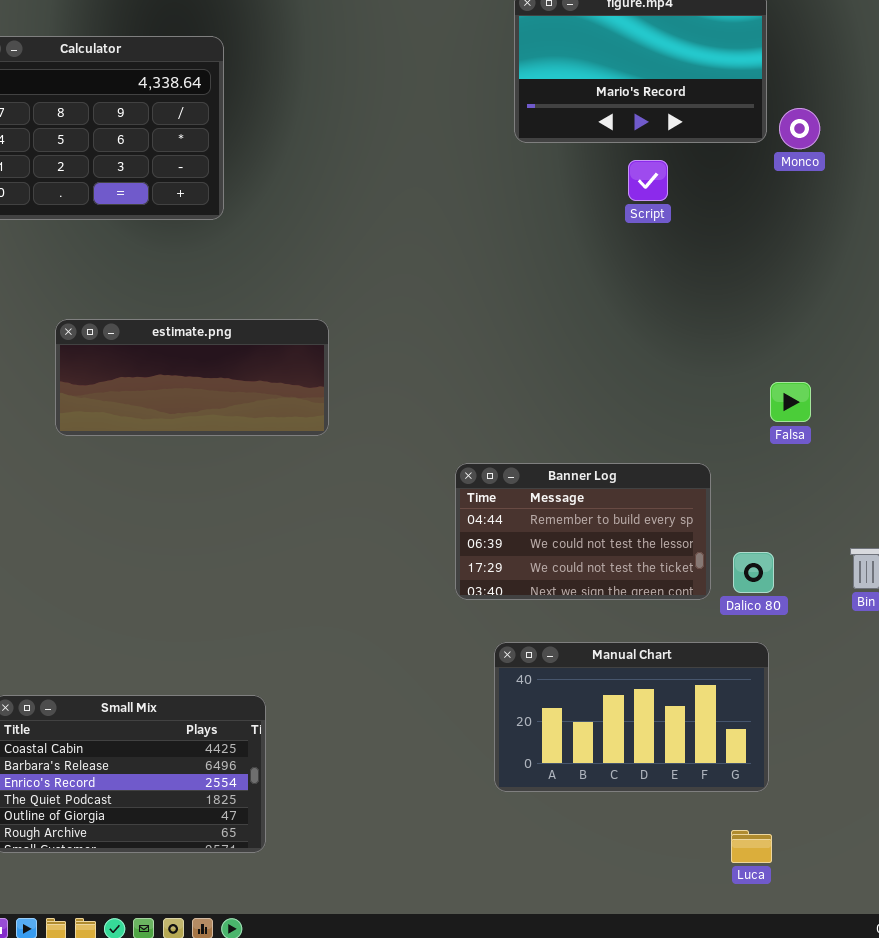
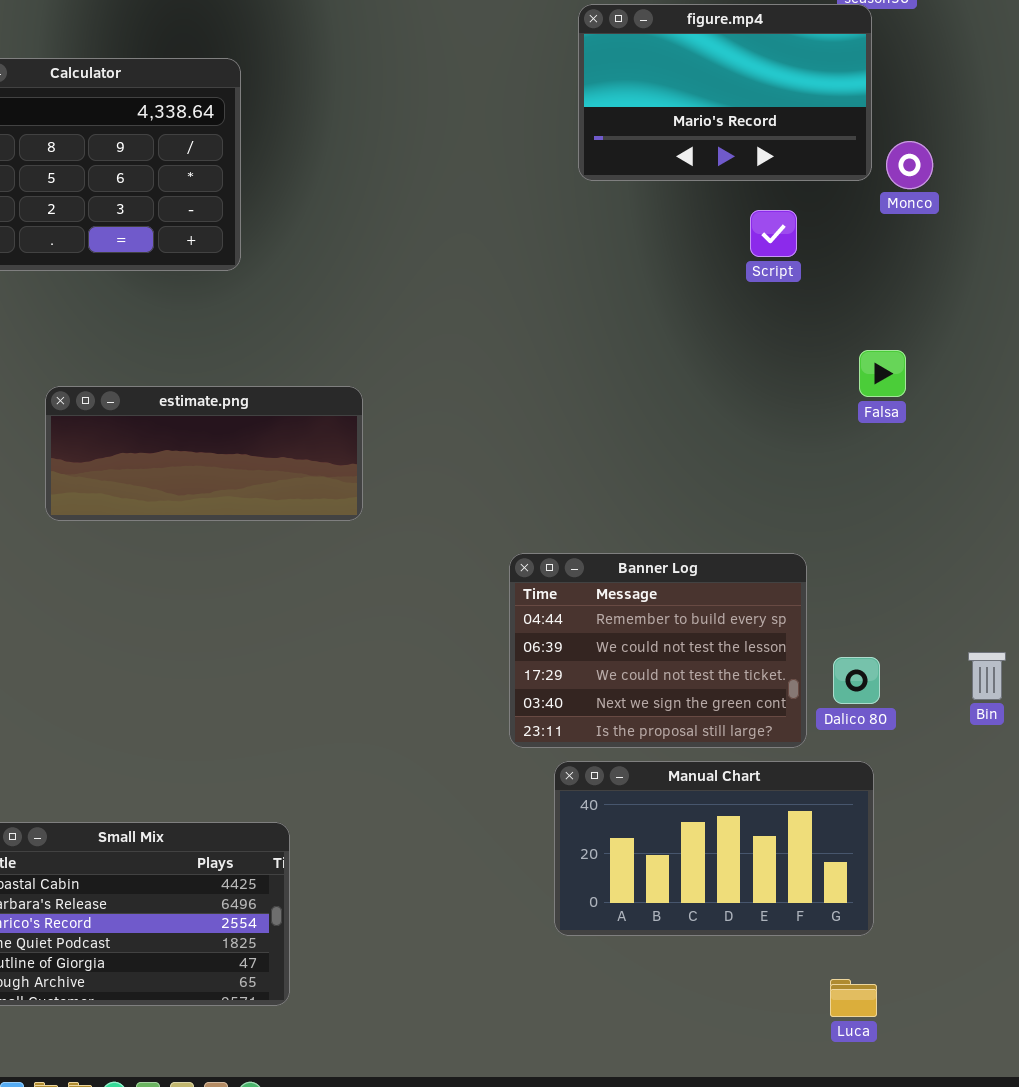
Script: [628,160,668,201] -> [750,210,797,257], moved
Falsa: [770,382,811,422] -> [859,350,906,397], moved
Banner Log: [455,463,711,600] -> [509,553,807,748], resized

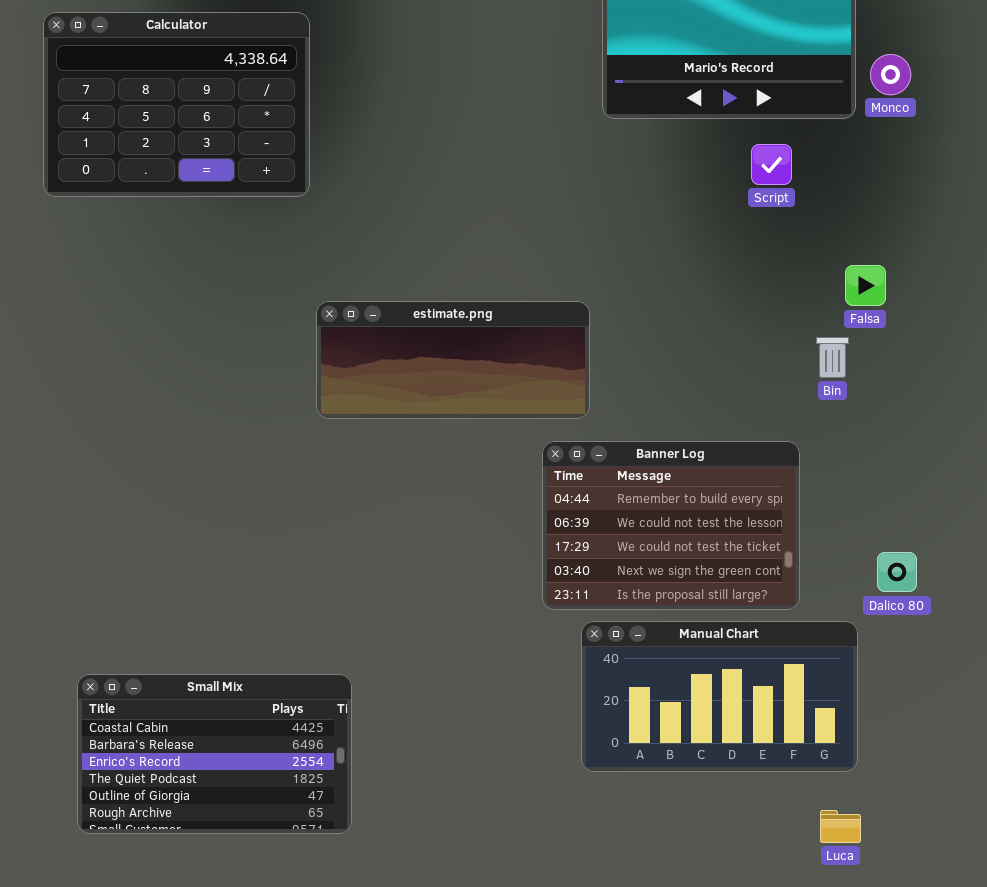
Monco: [886,141,933,189] -> [870,54,911,95], moved
estimate.png: [45,386,363,521] -> [316,301,590,419], moved
Bin: [968,652,1006,700] -> [816,337,849,378], moved
Dalico 80: [833,657,880,704] -> [877,552,917,592], moved

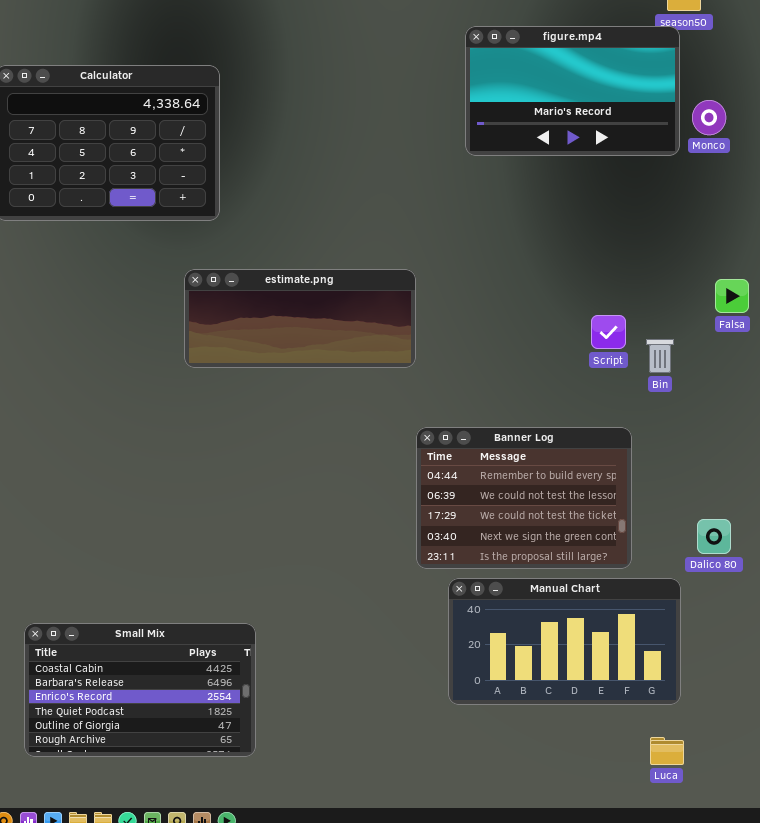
Script: [751,144,792,185] -> [591,315,626,349], moved
Falsa: [845,265,886,306] -> [715,279,749,313], moved
estimate.png: [316,301,590,419] -> [184,269,416,368], moved

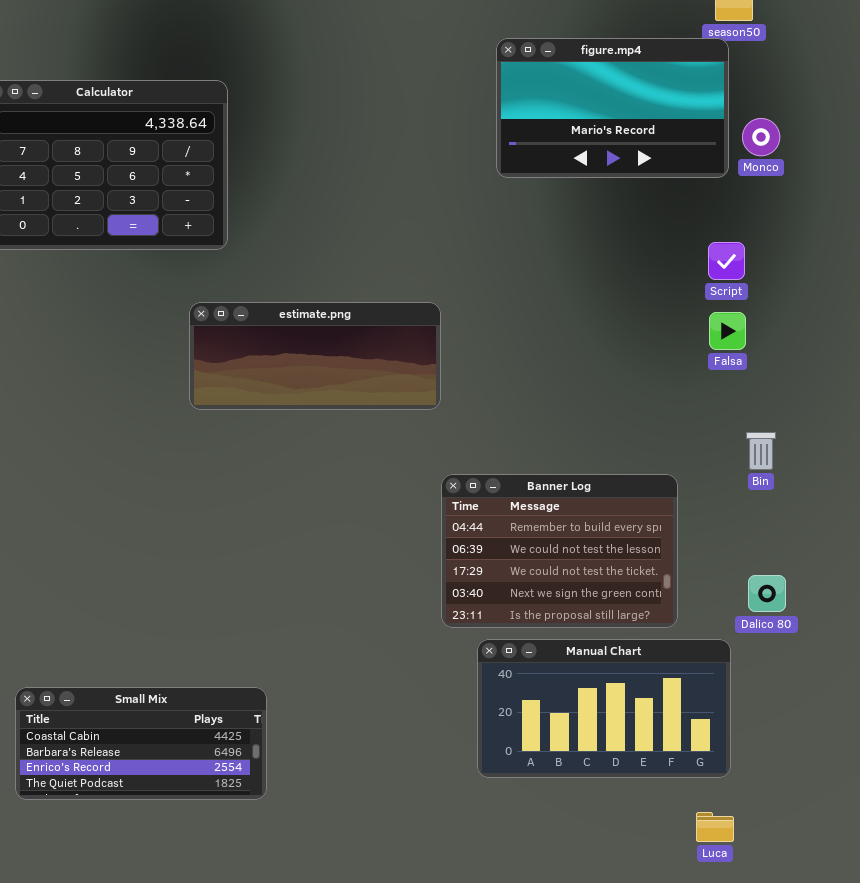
Falsa: [715,279,749,313] -> [709,312,746,350], moved
Script: [591,315,626,349] -> [708,242,745,280], moved
Bin: [646,339,674,373] -> [746,432,776,470], moved
Small Mix: [24,623,256,757] -> [15,687,267,800], resized

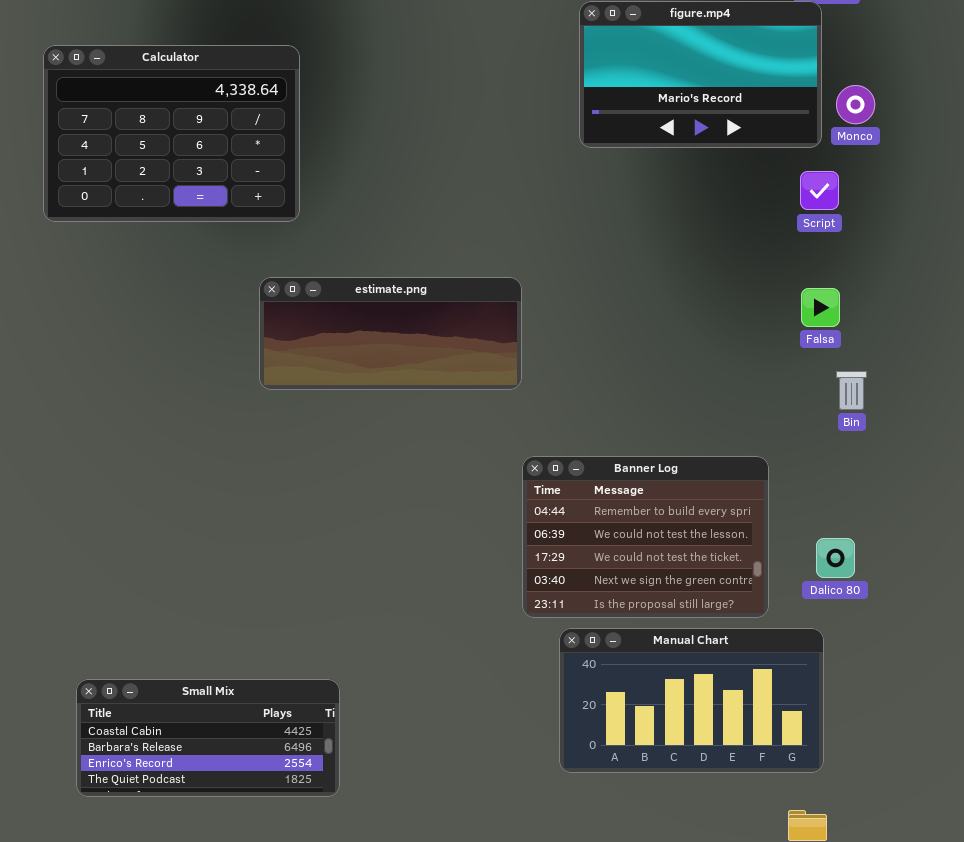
Script: [708,242,745,280] -> [800,171,839,210], moved
Bin: [746,432,776,470] -> [836,371,867,410], moved
Dalico 80: [748,575,786,612] -> [816,538,855,578], moved

